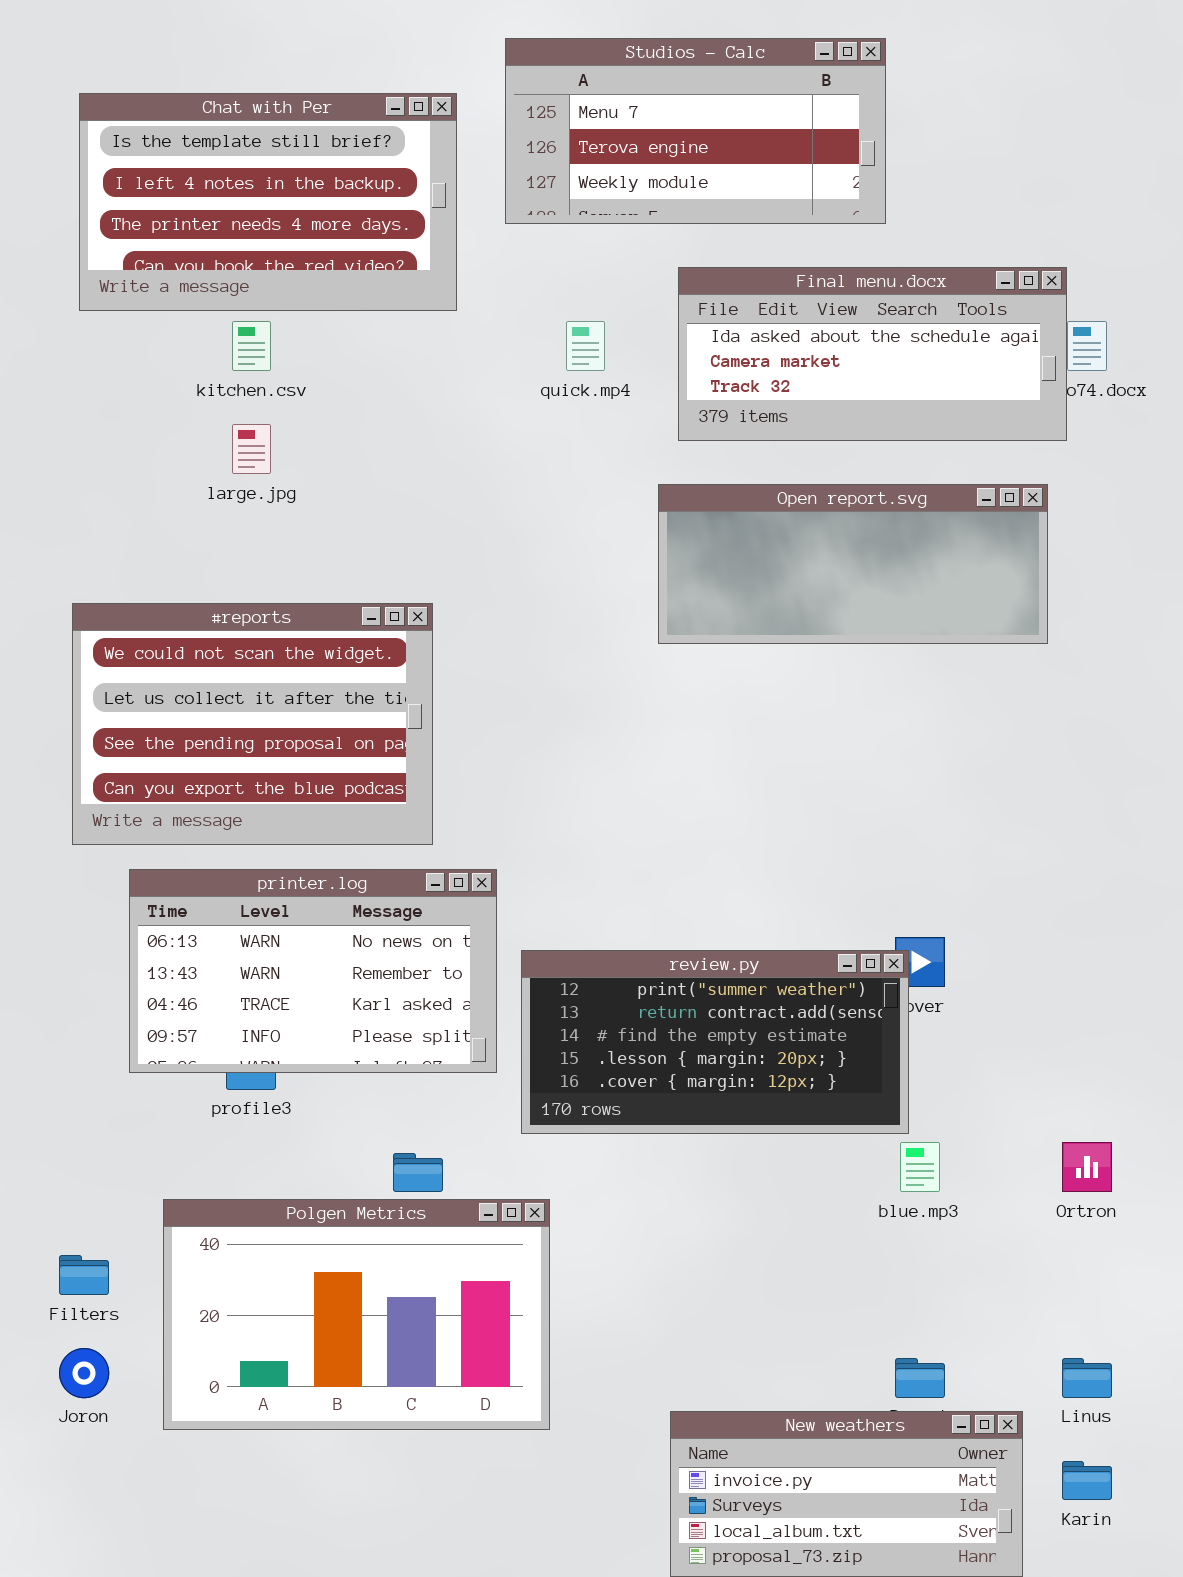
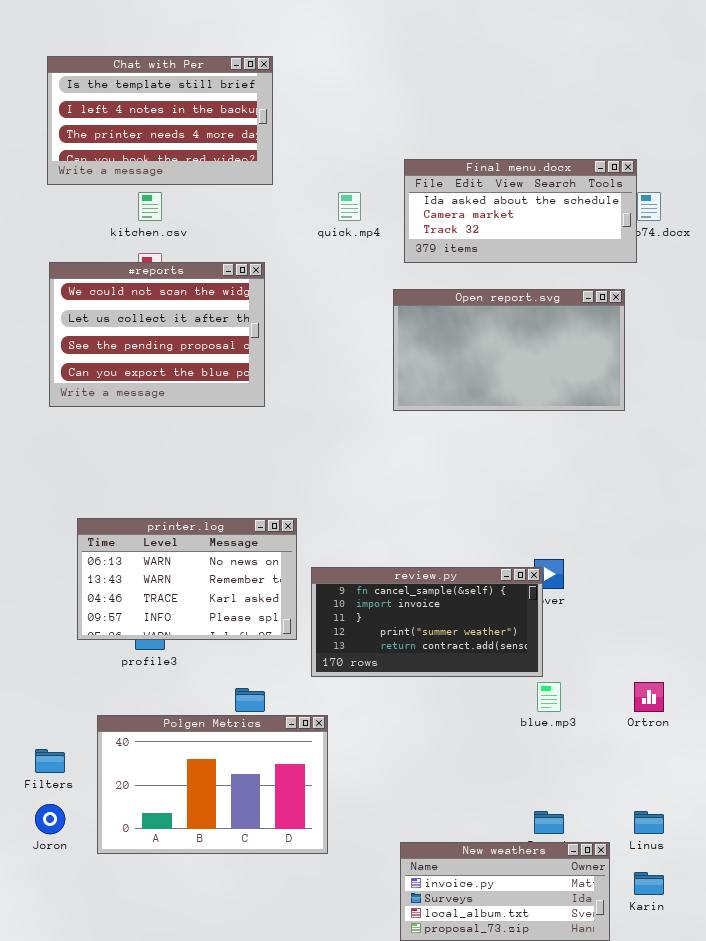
Studios - Calc: [505,38,886,224] -> none, closed
Open report.svg: [658,484,1048,644] -> [393,289,625,411], resized
#reports: [72,603,433,845] -> [49,262,265,407], moved
review.py: [521,950,909,1134] -> [311,567,543,677], scrolled up 3 rows

